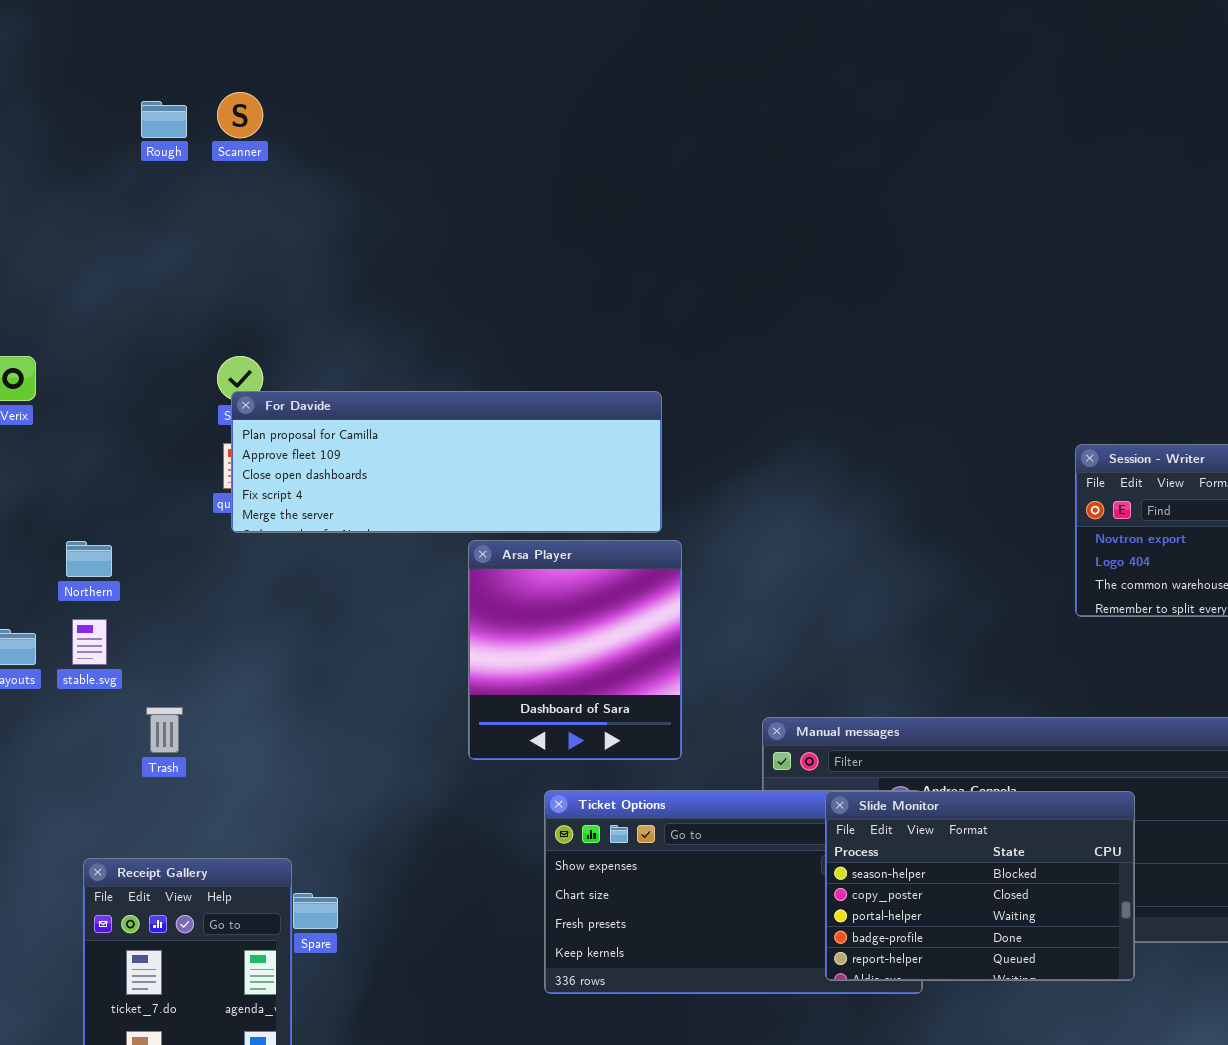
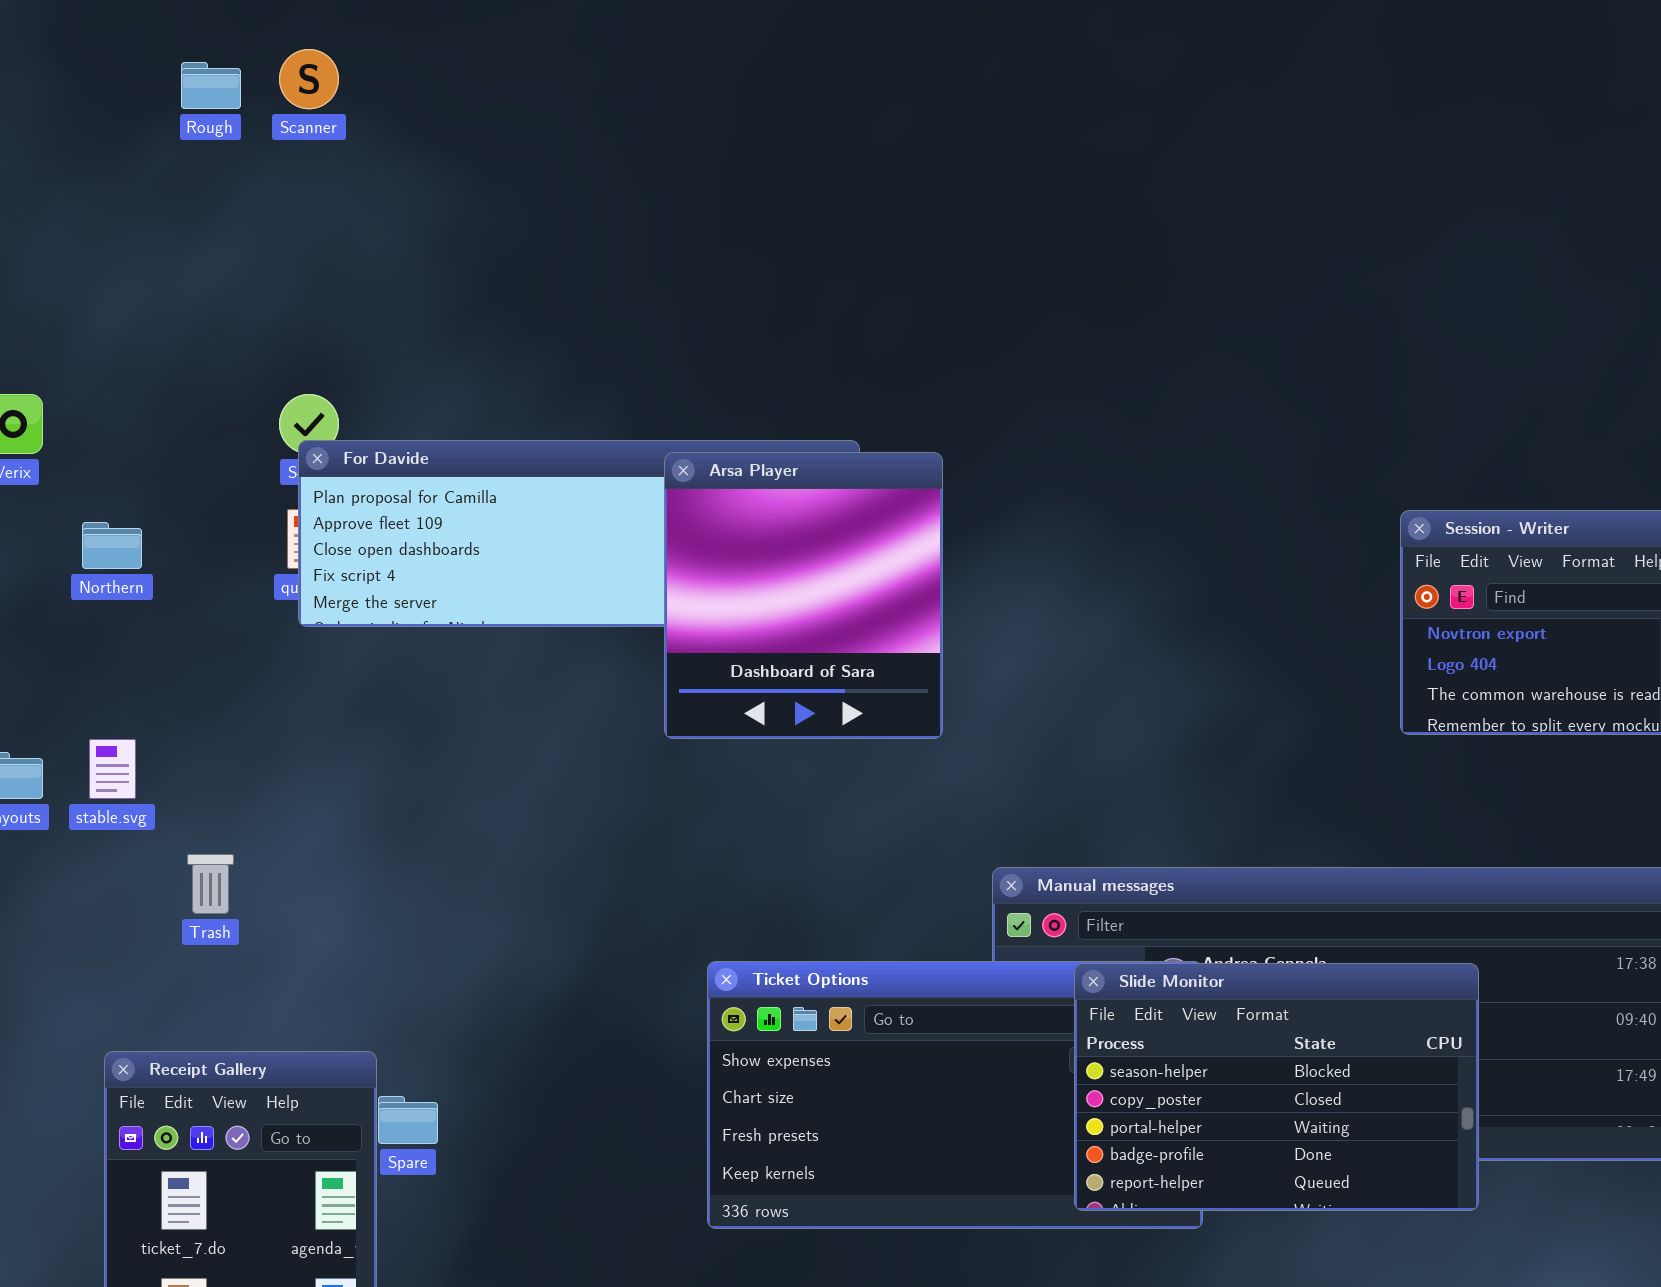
Arsa Player: [468,540,682,760] -> [664,452,943,739], moved
Northern: [66,541,112,577] -> [82,522,142,569], moved

